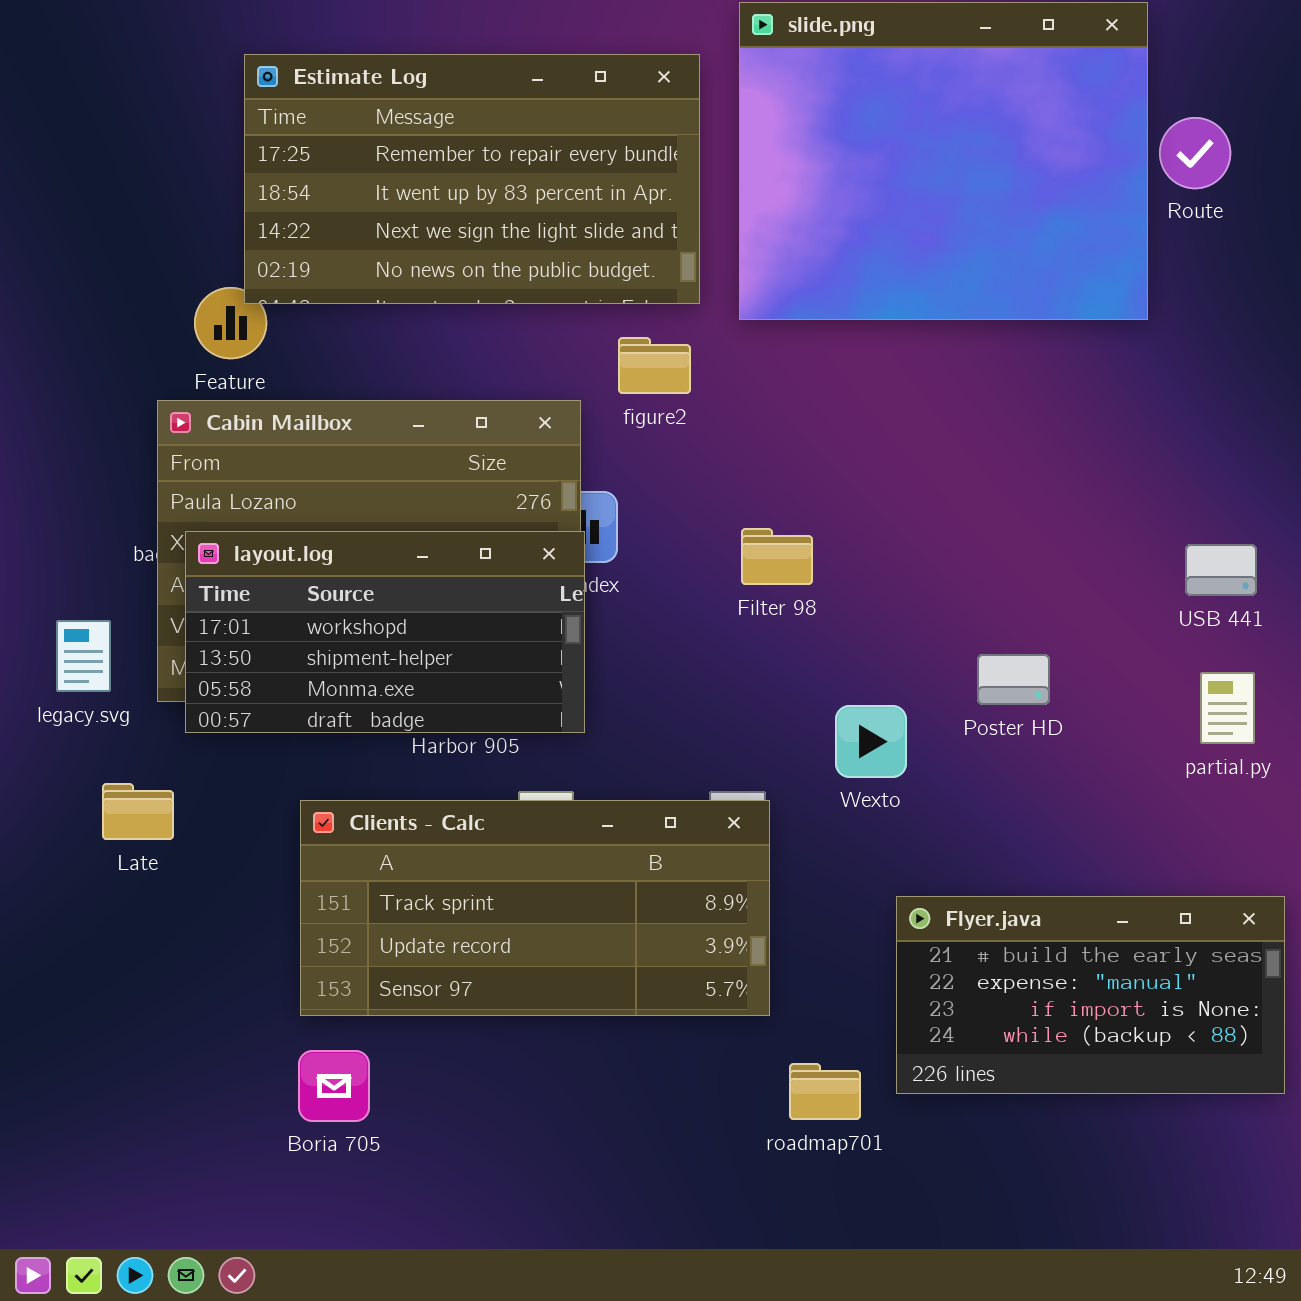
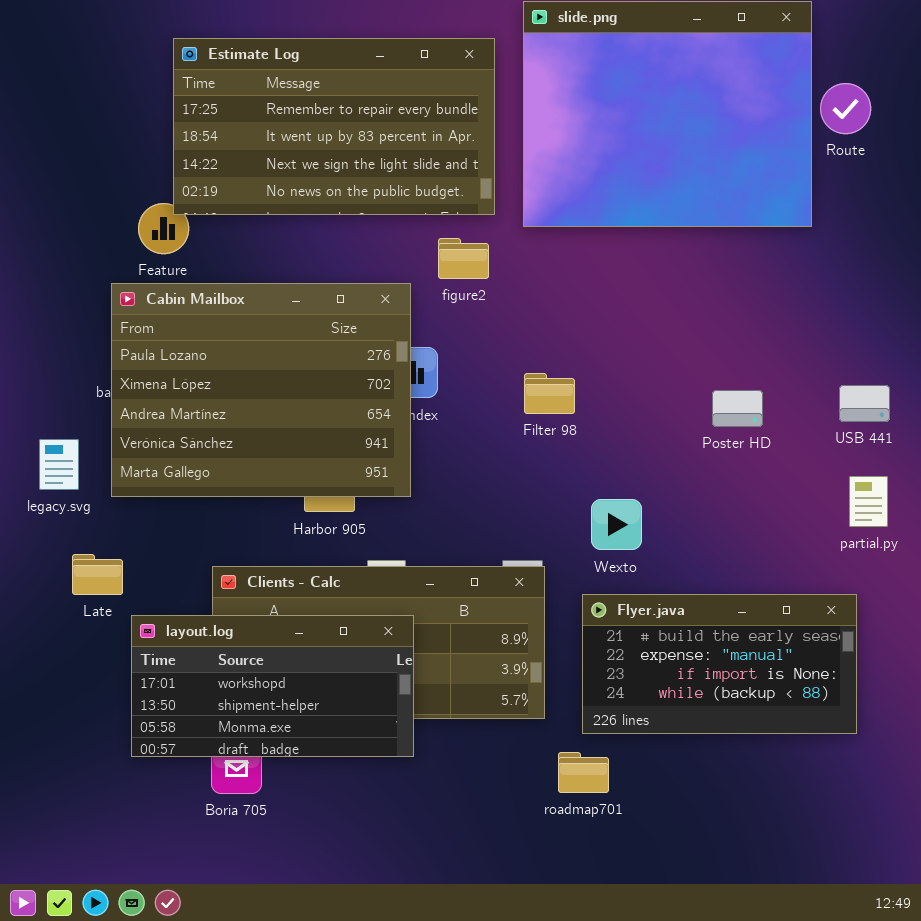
layout.log: [185,531,585,733] -> [131,615,414,757], moved
Poster HD: [977,654,1050,705] -> [712,390,763,427], moved
Flyer.java: [896,896,1285,1094] -> [582,594,857,734], moved

